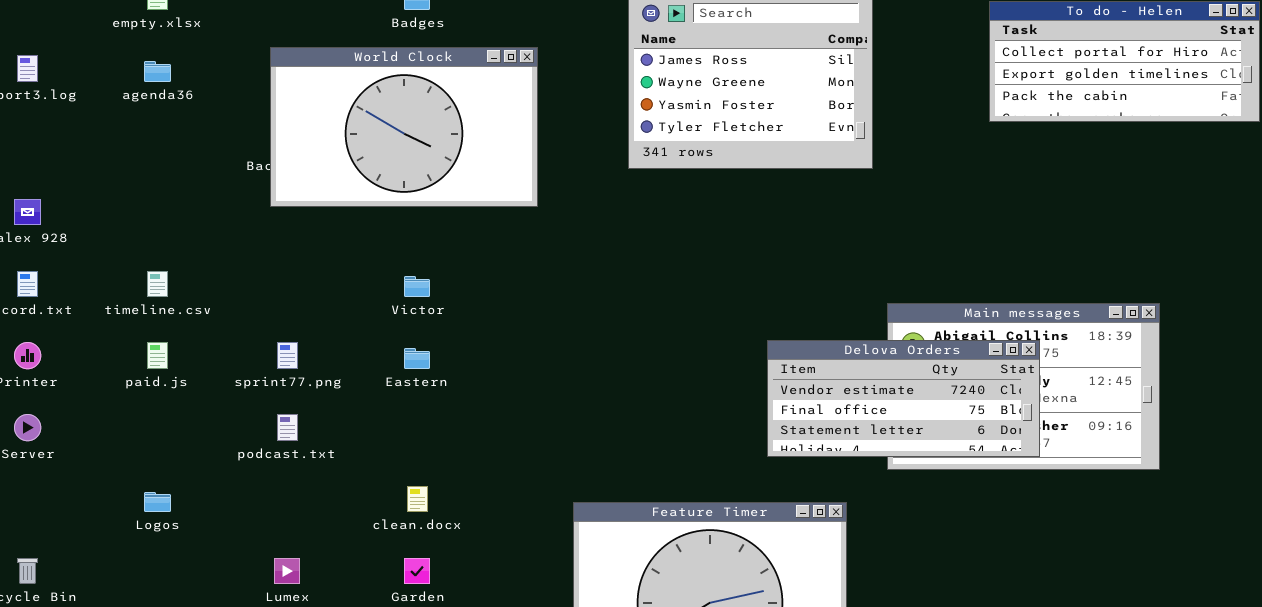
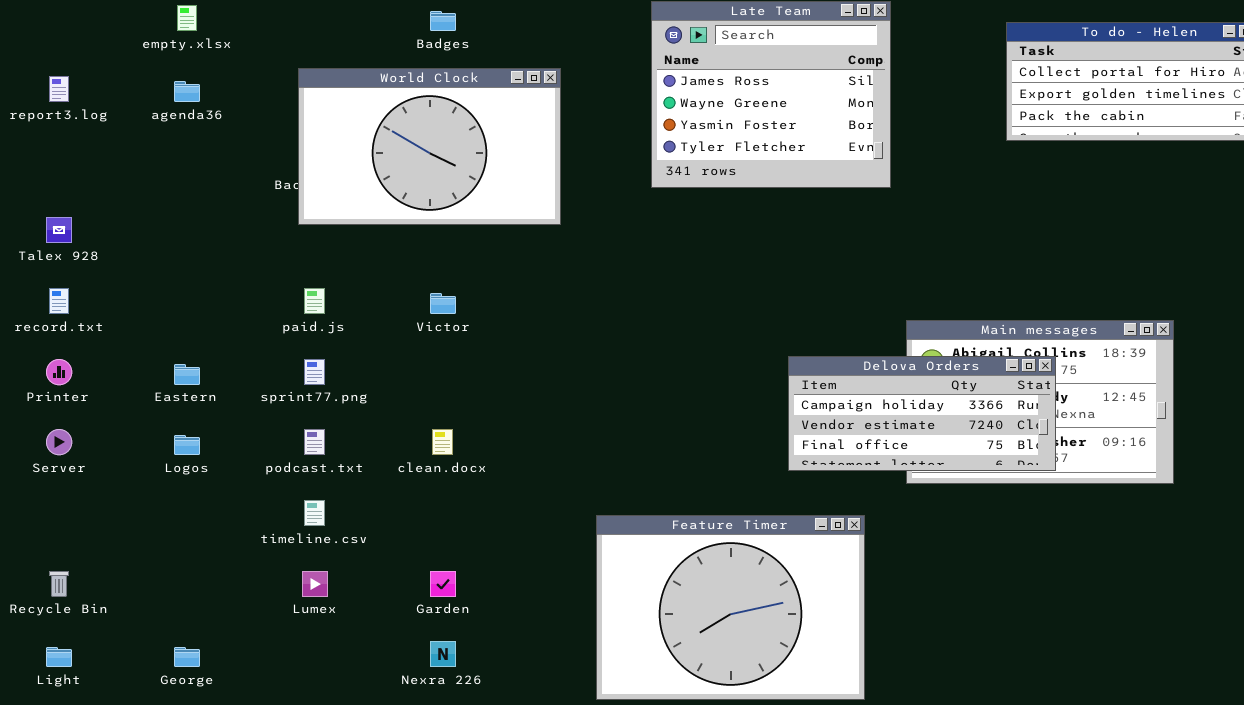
timeline.csv: [147,271,168,297] -> [304,500,325,526], moved
Delova Orders: [767,340,1040,457] -> [788,356,1056,471], scrolled up 1 row
paid.js: [147,342,168,369] -> [304,288,325,314], moved
Eastern: [404,348,430,369] -> [174,364,200,385], moved
clean.docx: [407,486,428,512] -> [432,429,453,455], moved
Logos: [144,492,171,512] -> [174,435,200,455], moved

